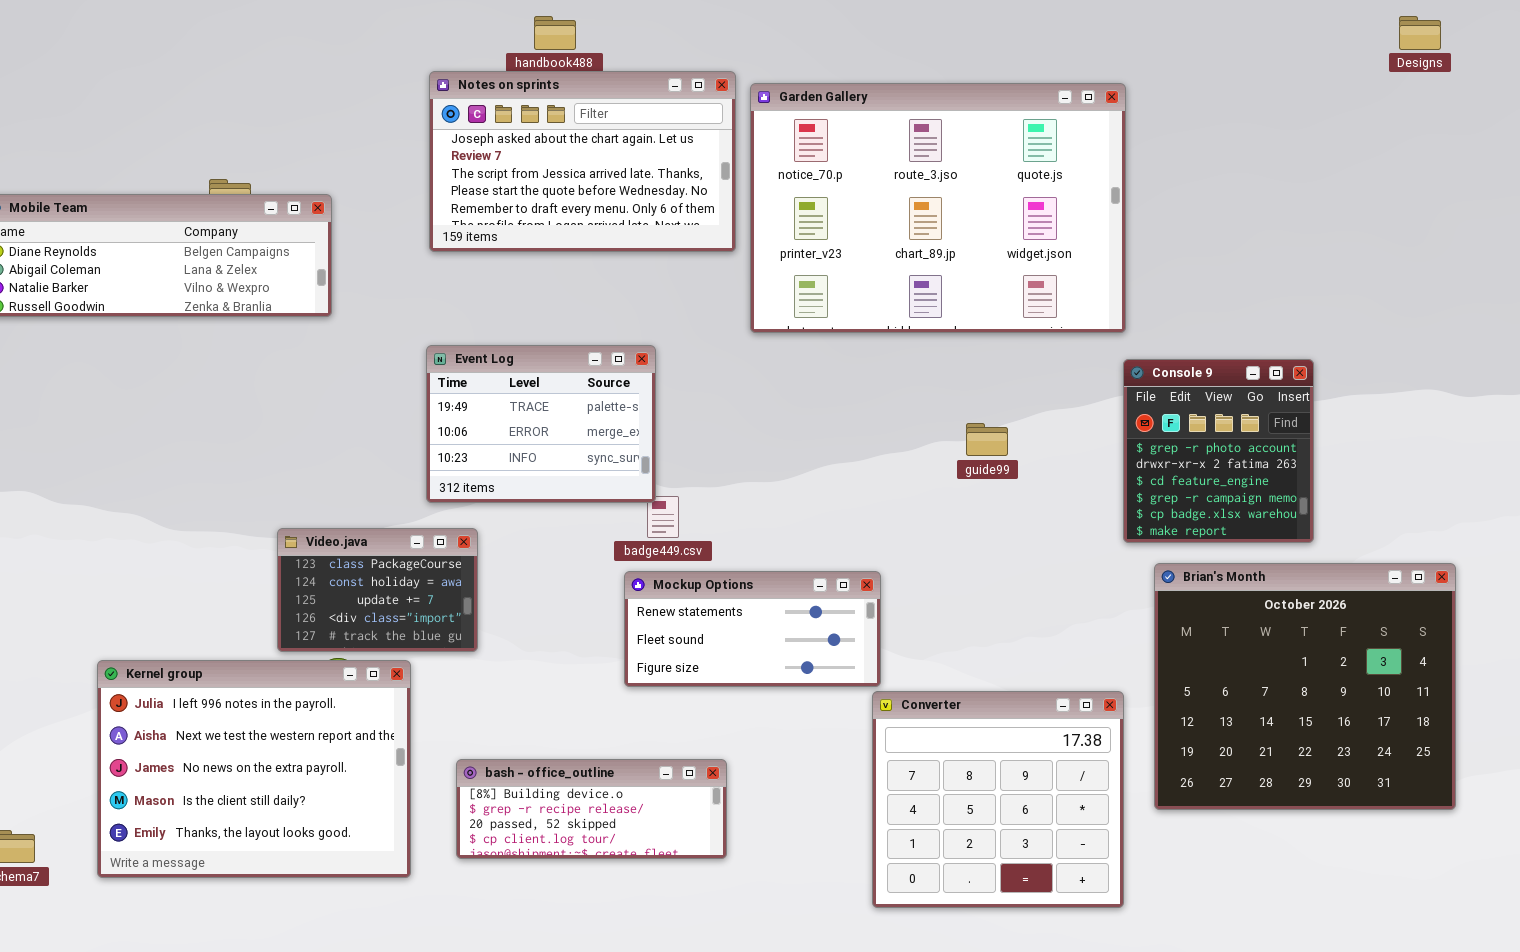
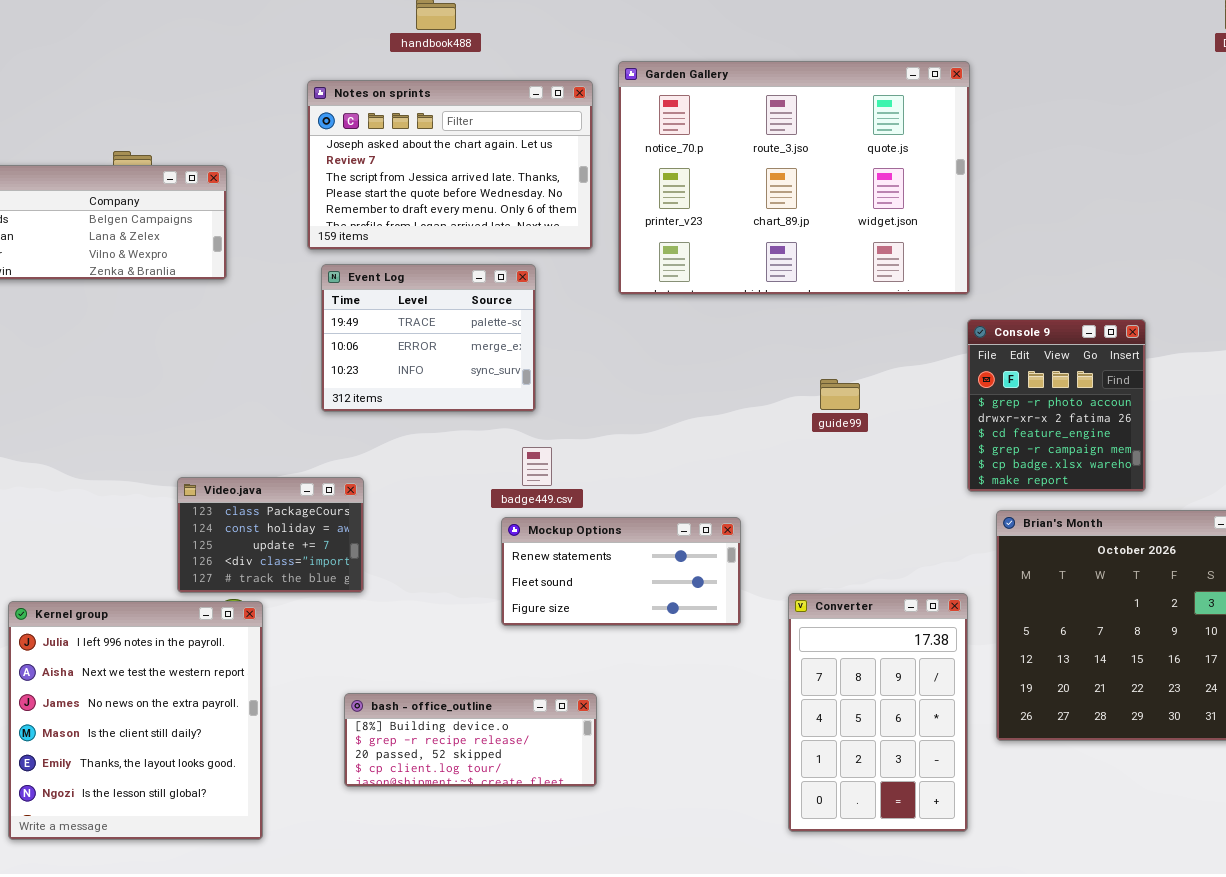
Notes on sprints: [429,71,736,252] -> [307,80,593,250], moved
Event Log: [426,345,656,503] -> [321,264,536,412], moved
Kernel group: [97,660,411,878] -> [8,601,263,840], resized
Converter: [872,691,1124,908] -> [788,593,968,832], resized

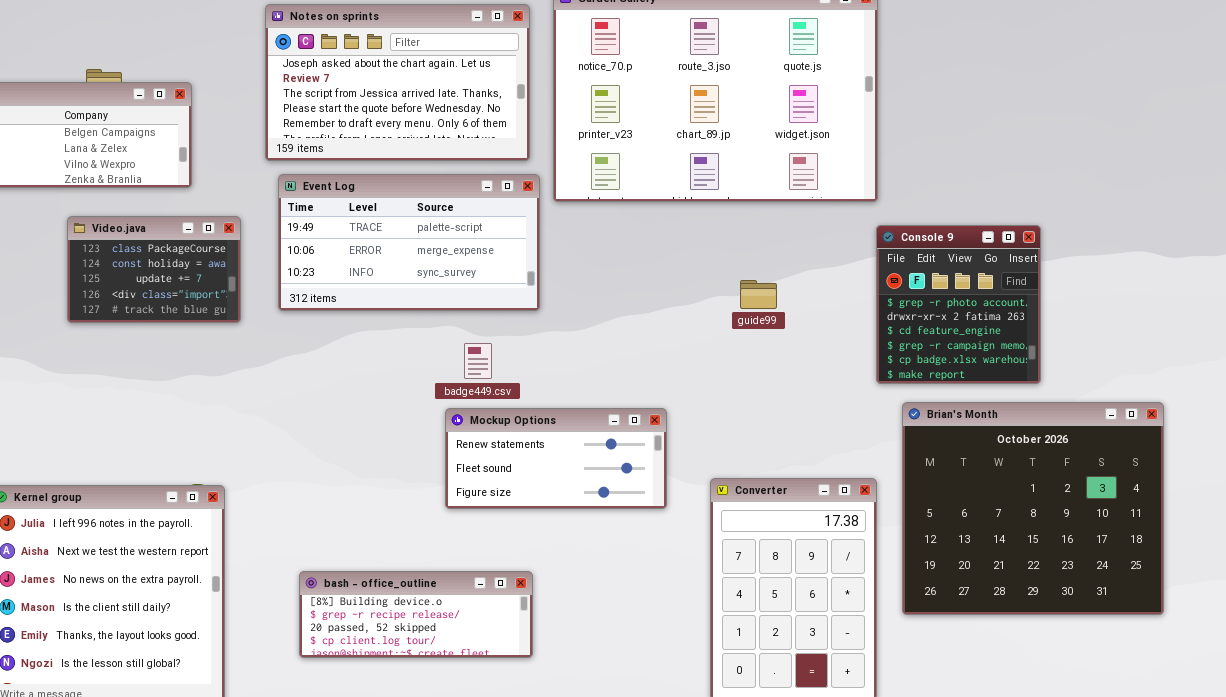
Event Log: [321,264,536,412] -> [278,174,540,311], resized
Video.java: [177,477,364,593] -> [67,216,241,323], moved

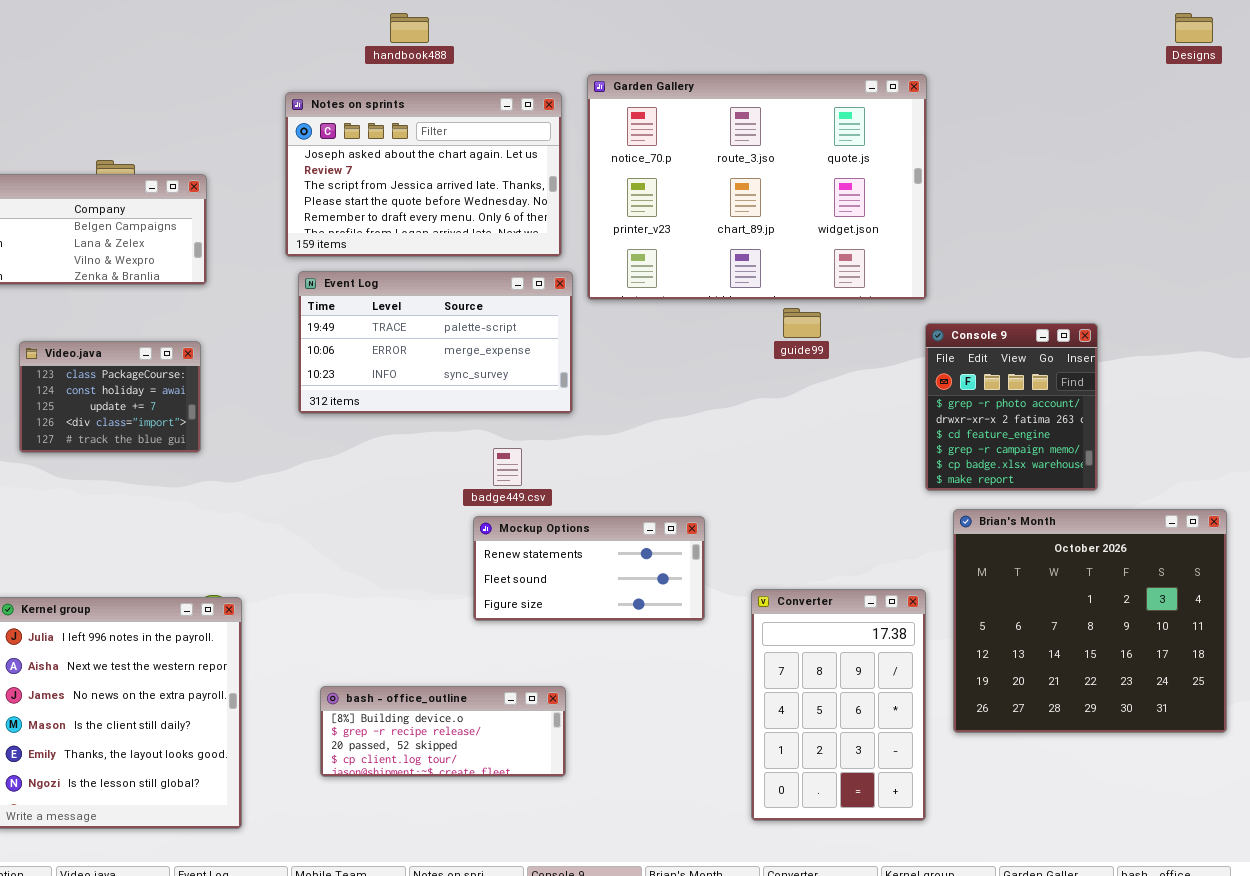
Video.java: [67,216,241,323] -> [19,341,201,453], moved
guide99: [740,280,777,309] -> [783,308,821,338], moved

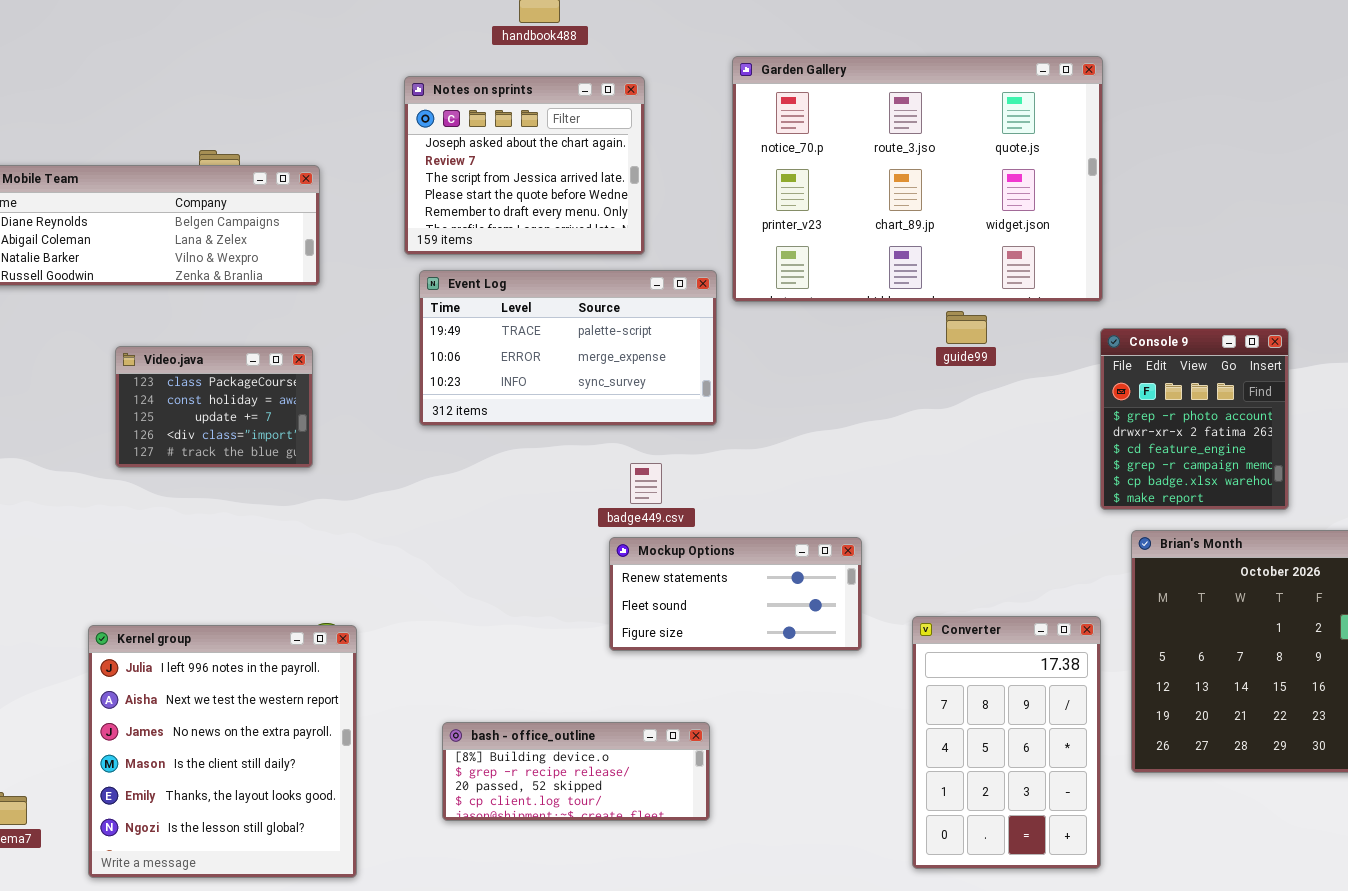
Notes on sprints: [285,92,562,257] -> [404,76,645,255], resized

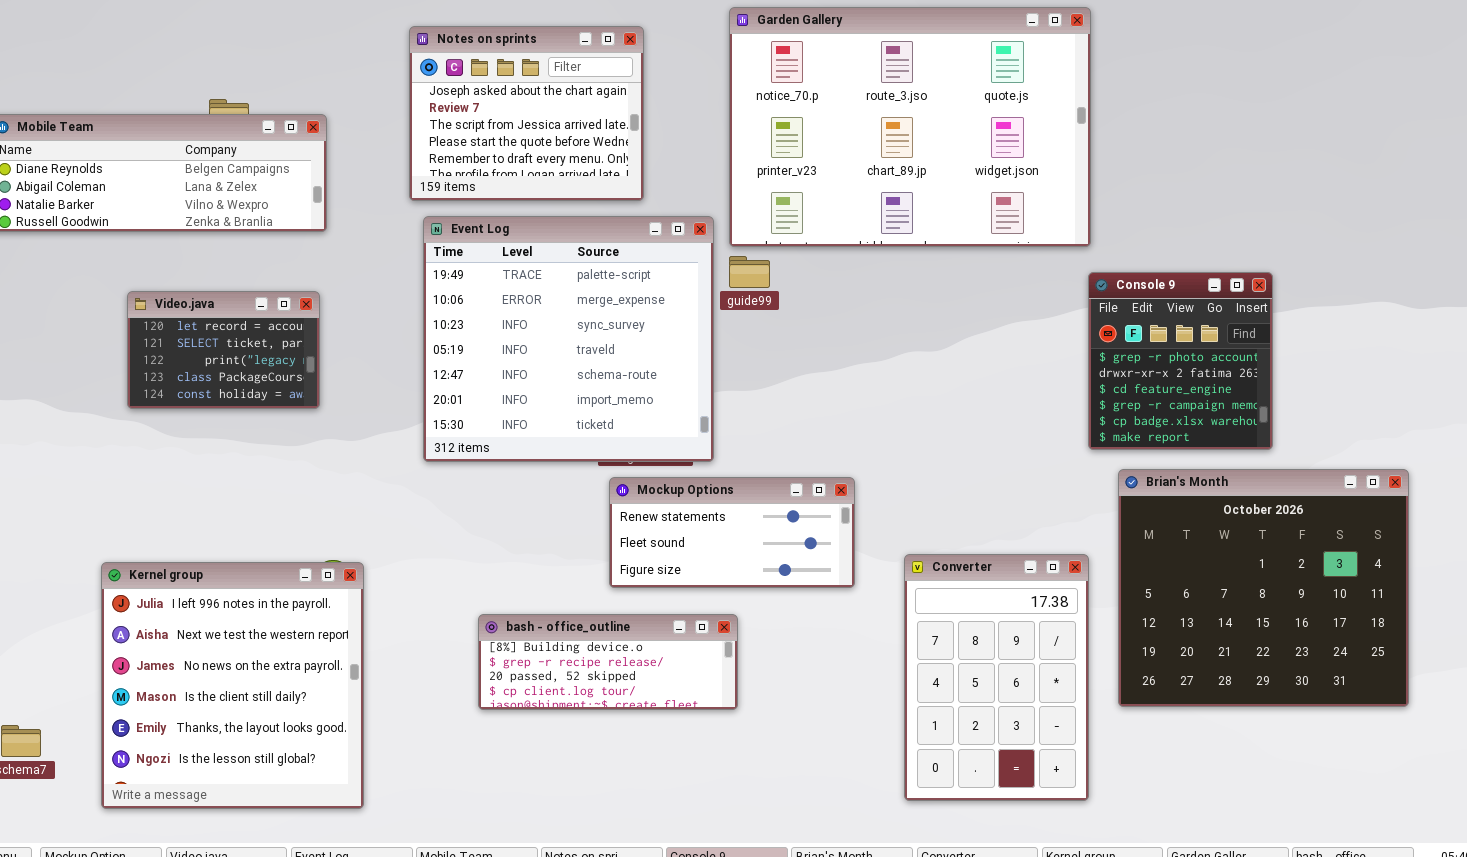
Event Log: [419,270,717,426] -> [423,216,714,462], resized
guide99: [946,311,987,344] -> [729,256,770,288], moved
Video.java: [115,346,313,468] -> [127,291,320,409], scrolled up 3 rows
bash - office_outline: [442,722,710,821] -> [478,614,738,710], moved

